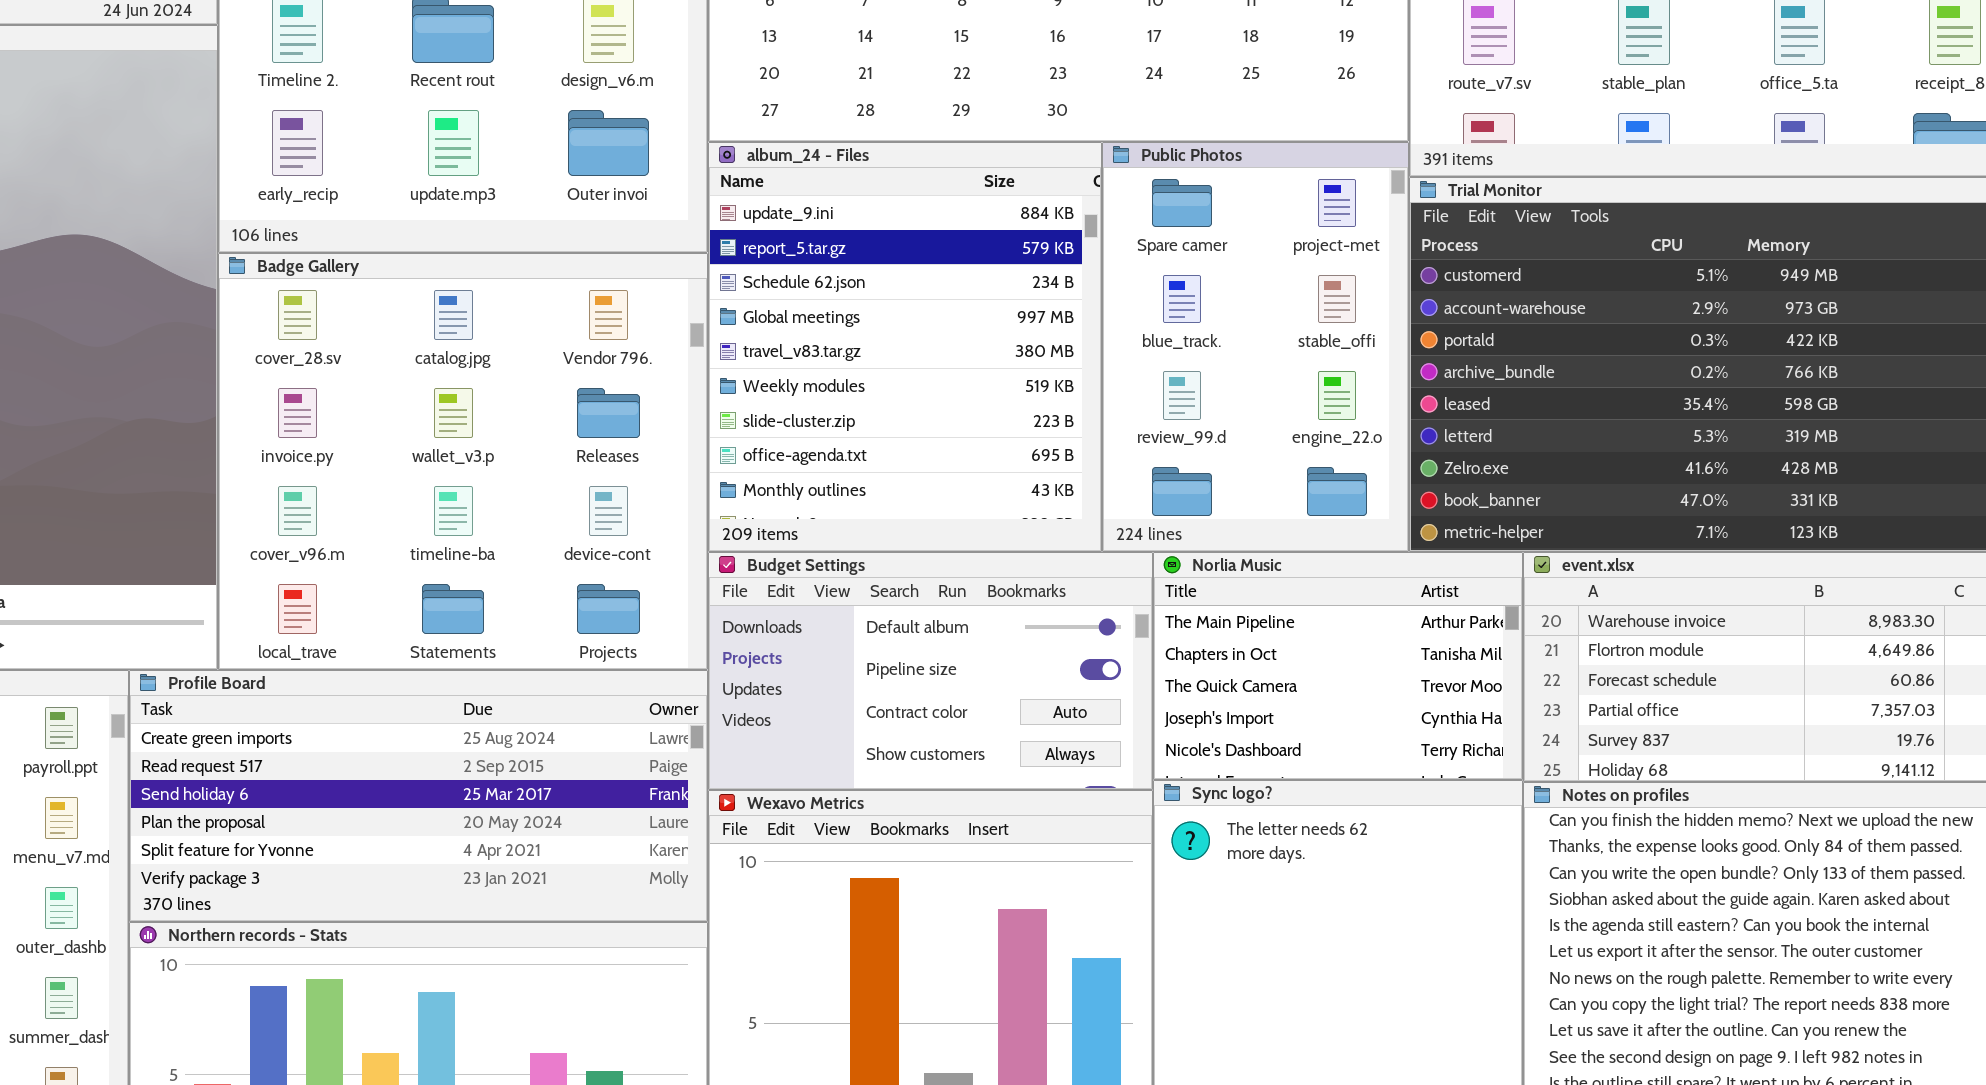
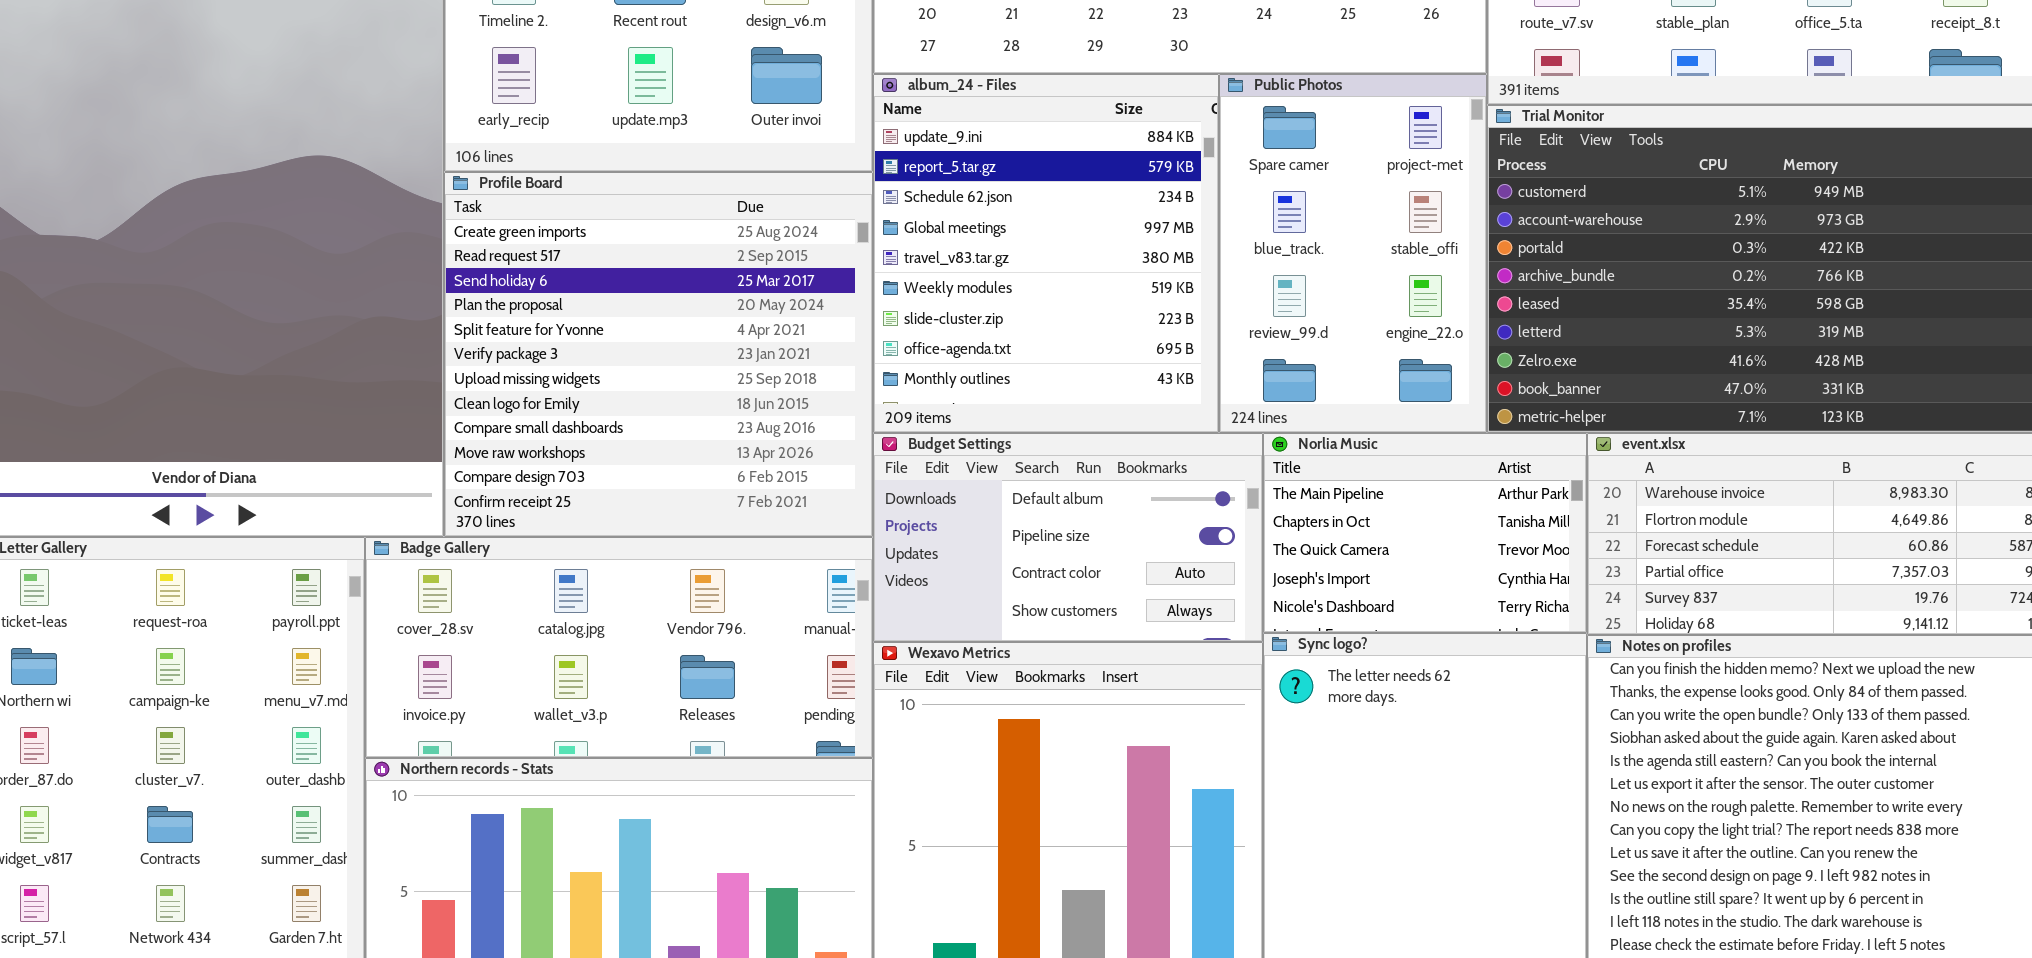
Badge Gallery: [218,253,708,670] -> [365,537,873,758], moved, resized
Profile Board: [129,670,708,922] -> [444,172,873,537], moved, resized

